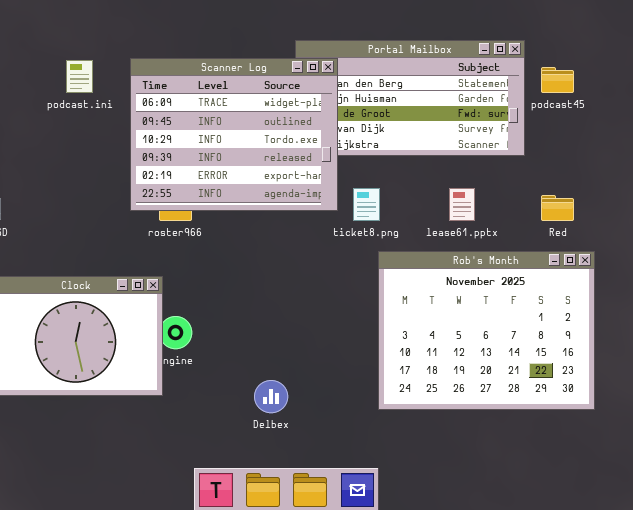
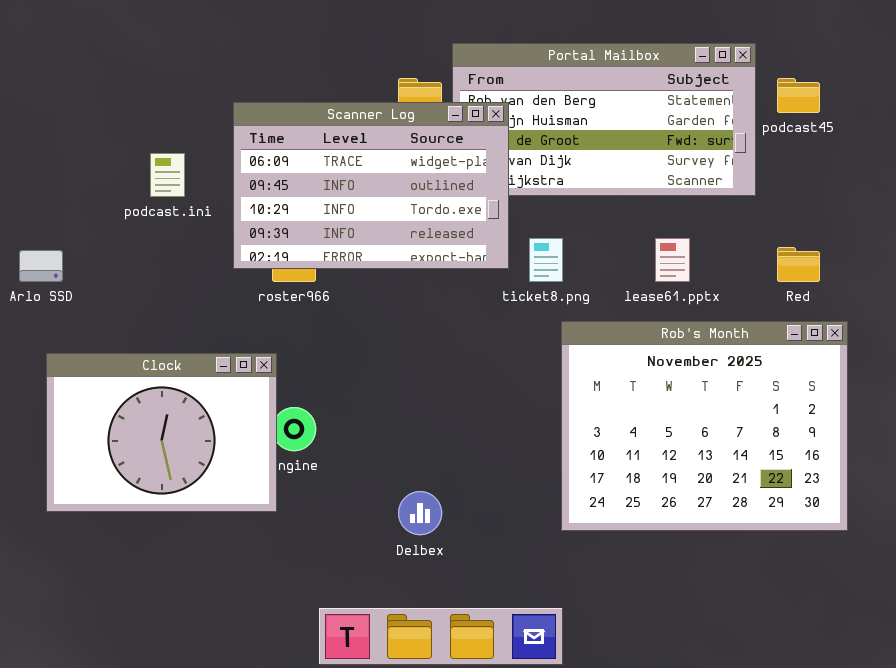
Scanner Log: [130,58,338,211] -> [233,102,509,269], resized
podcast.ini: [66,60,93,93] -> [150,153,185,197], moved

